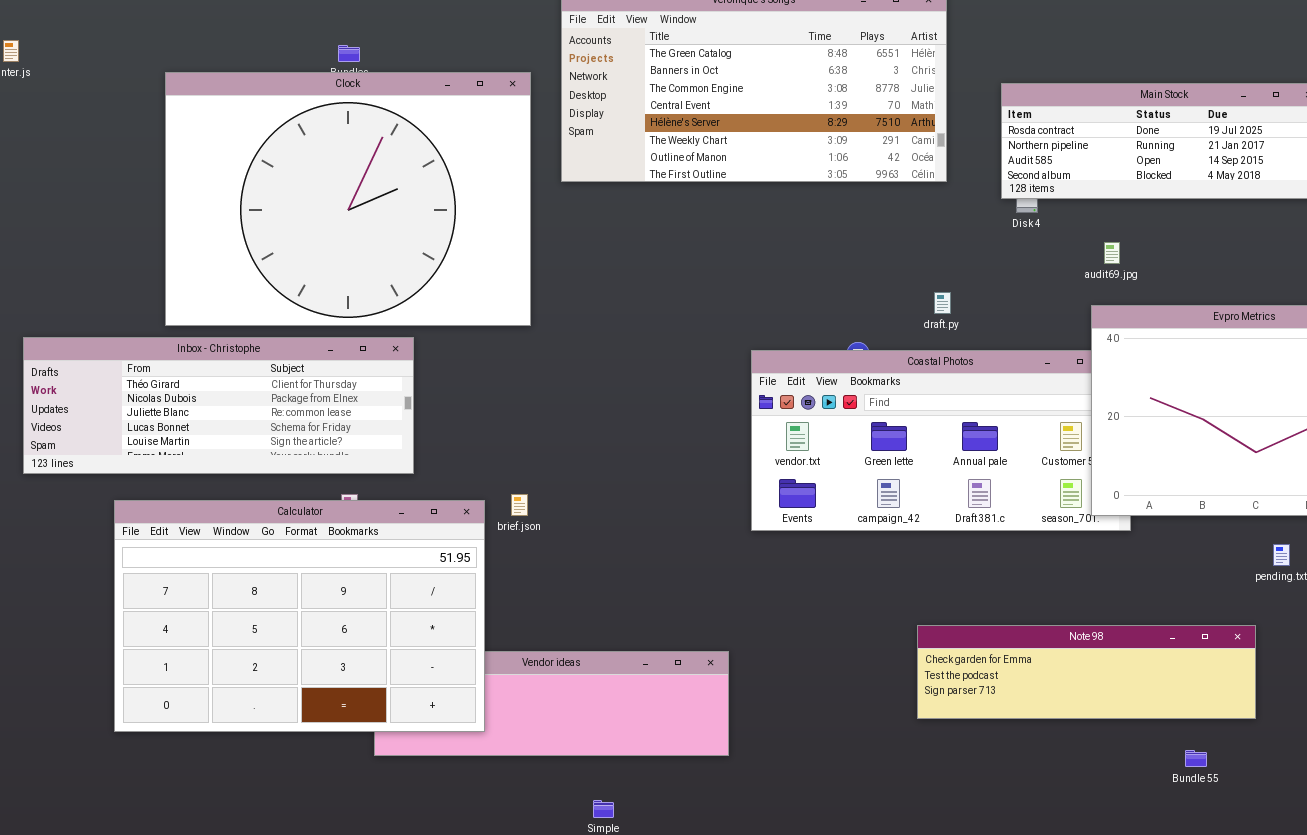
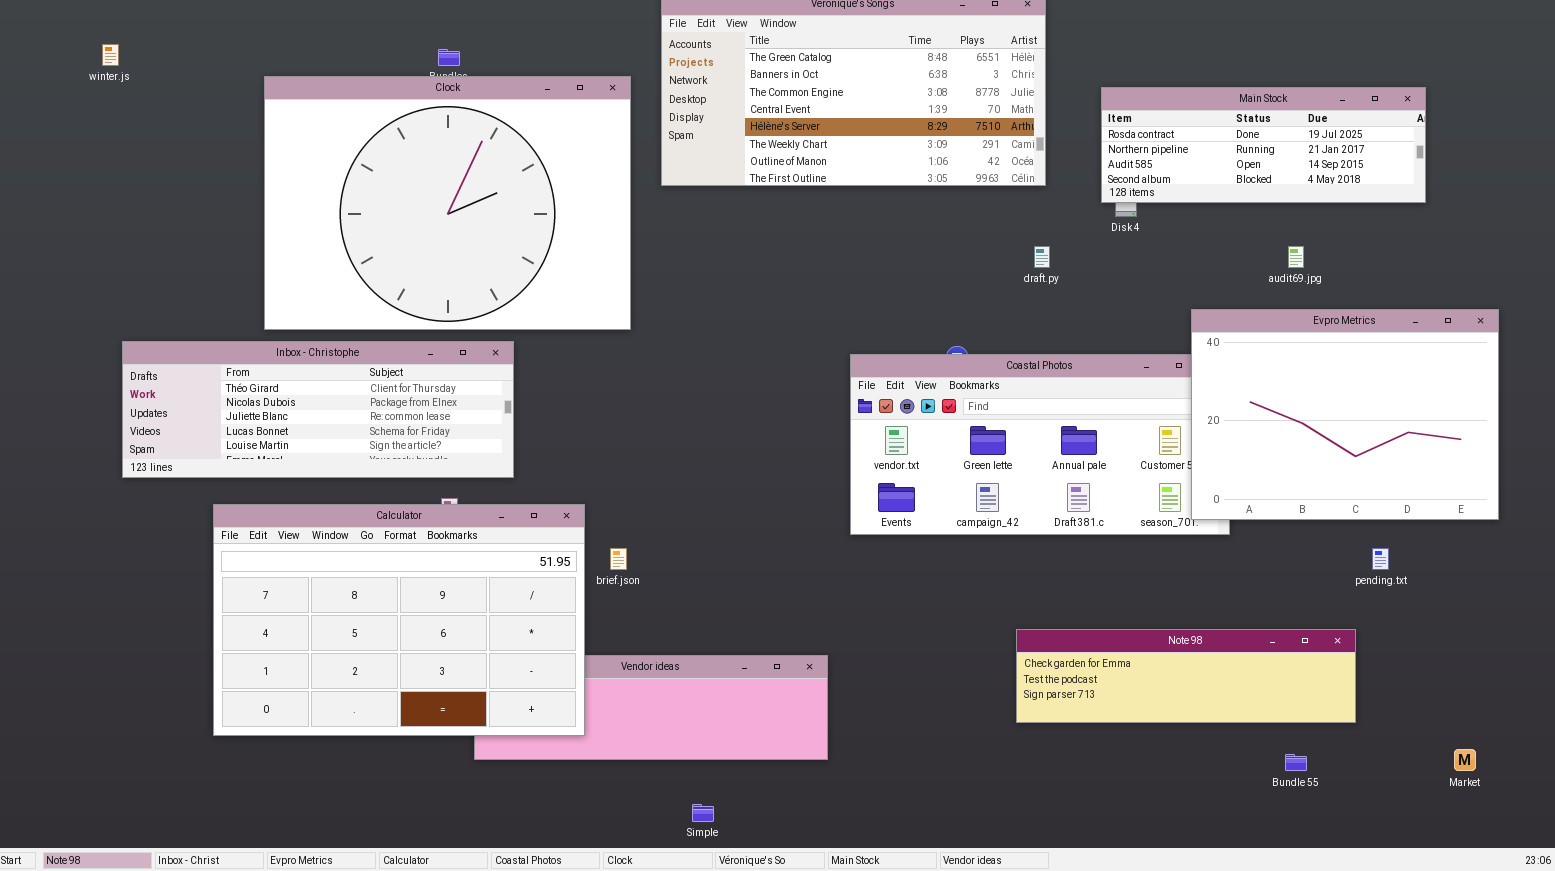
audit69.jpg: [1104,242,1120,264] -> [1288,246,1304,268], moved
draft.py: [934,292,951,314] -> [1034,246,1050,268], moved
brief.json: [511,494,528,516] -> [610,548,627,570], moved

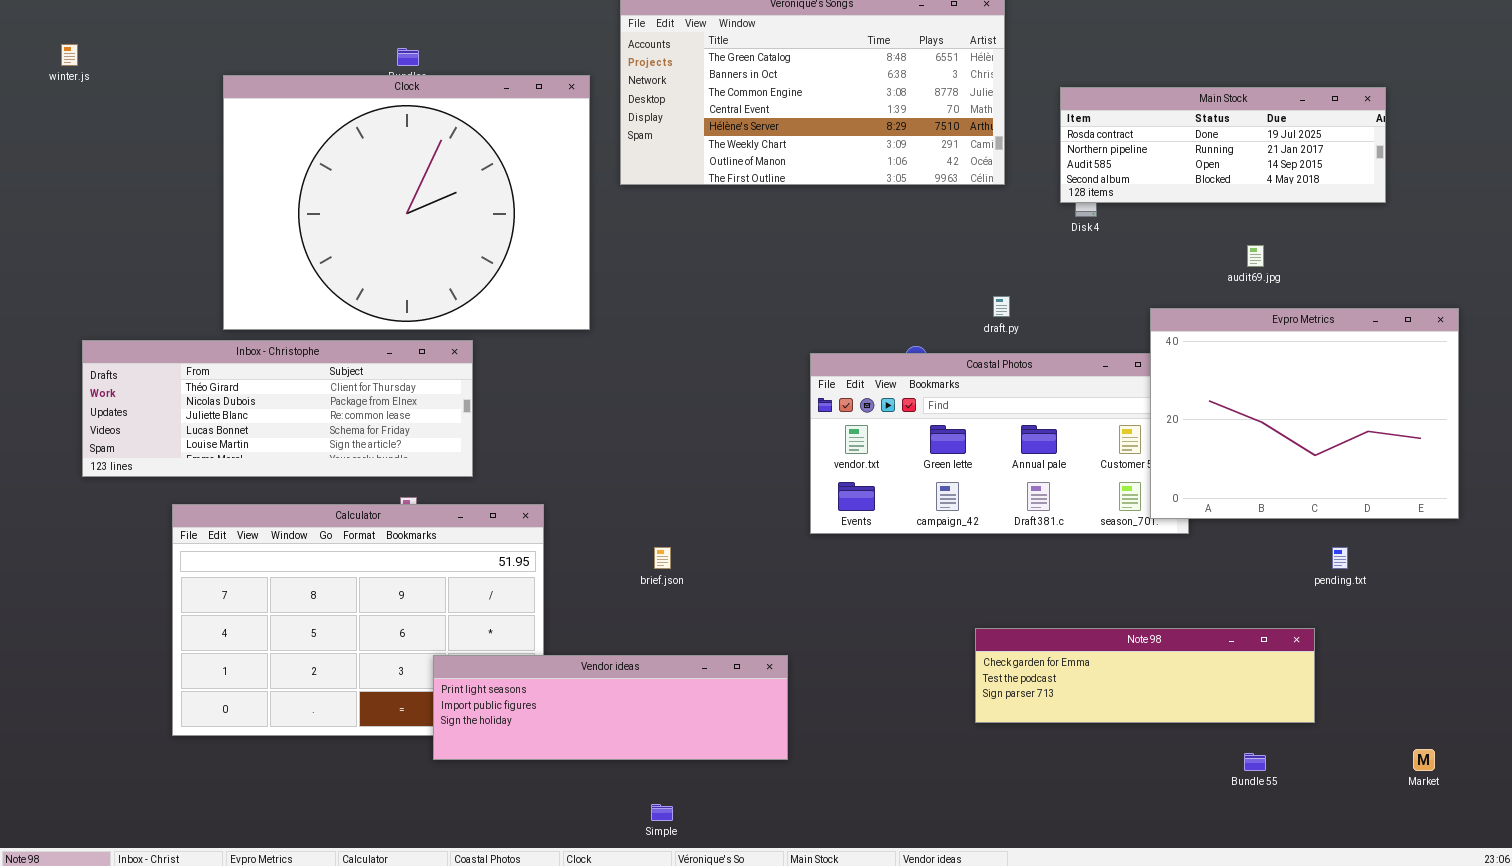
draft.py: [1034,246,1050,268] -> [993,296,1010,317], moved
brief.json: [610,548,627,570] -> [654,547,671,569], moved
Vendor ideas: [474,655,828,760] -> [433,655,788,760], raised

